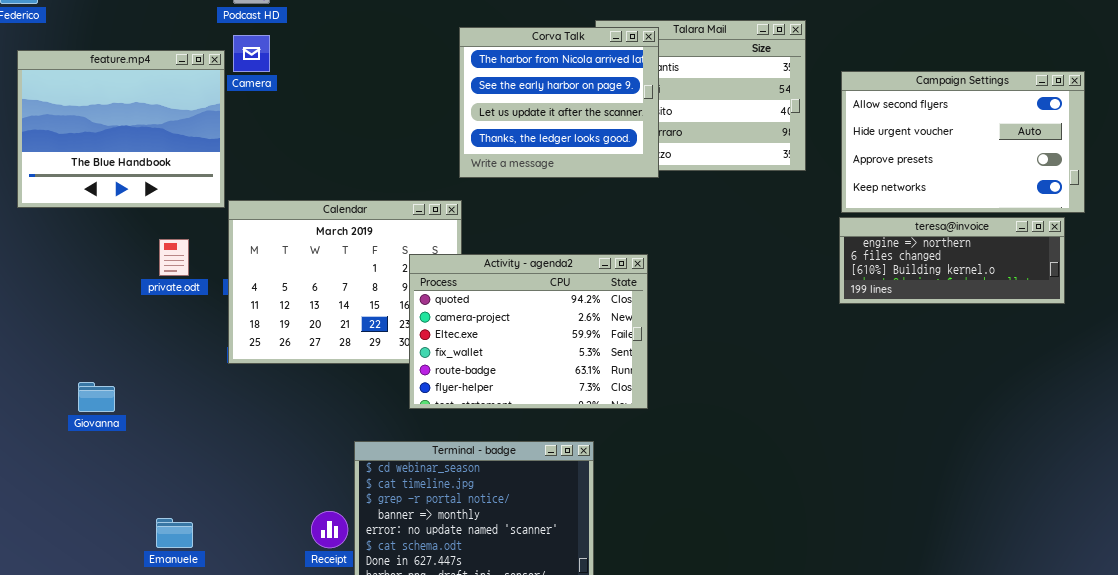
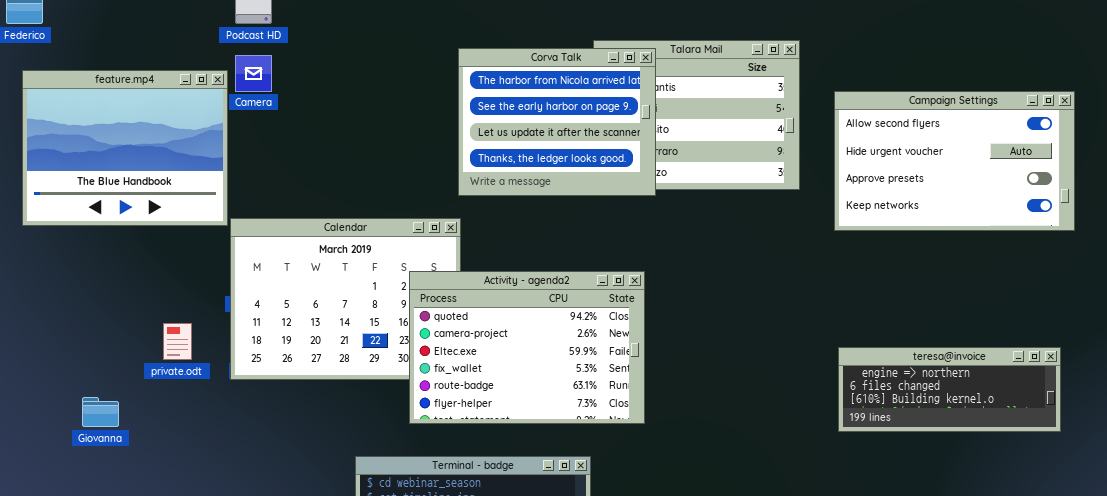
teresa@invoice: [839,217,1065,304] -> [838,347,1061,432], moved
private.odt: [159,239,189,276] -> [163,323,192,360], moved

